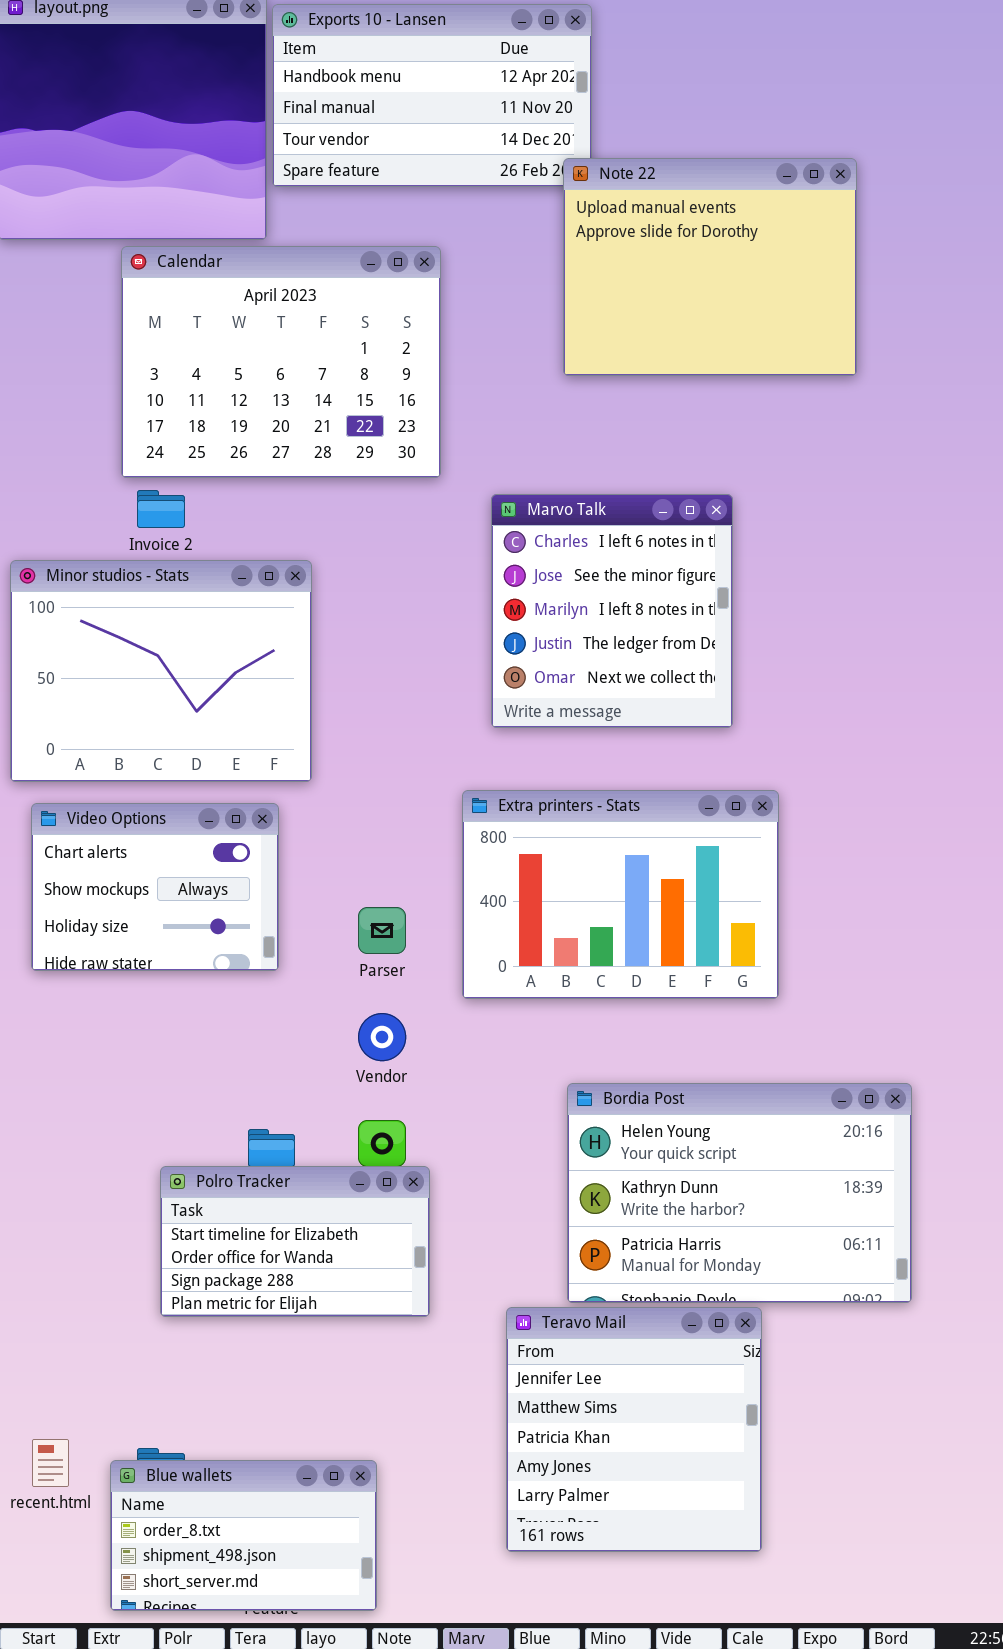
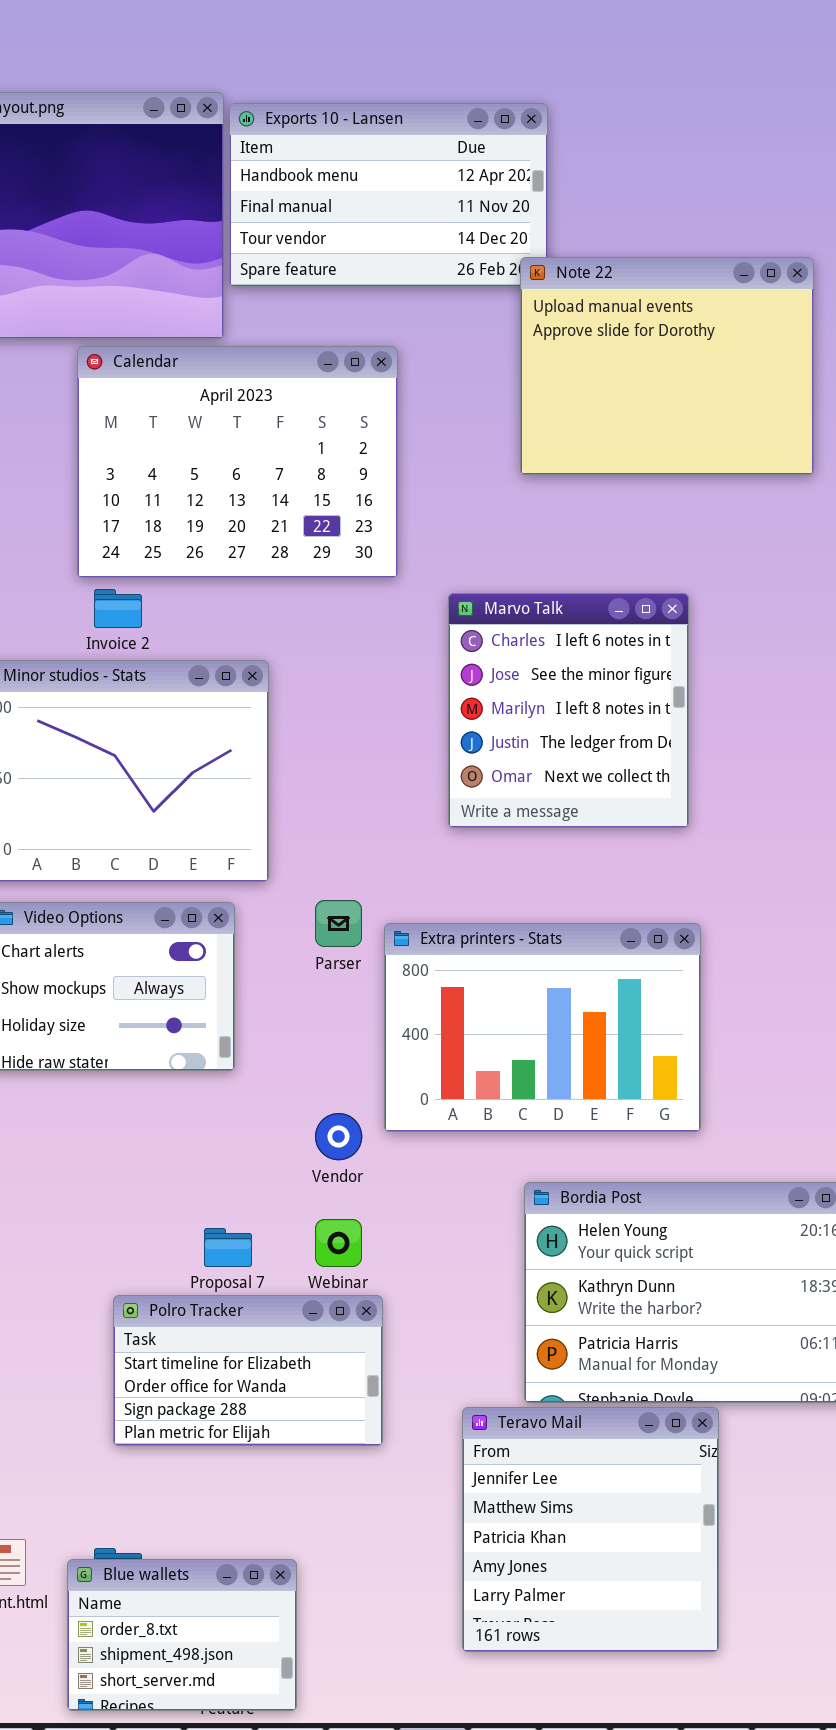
Extra printers - Stats: [462,790,779,999] -> [384,923,701,1132], moved
Parser: [358,907,406,954] -> [315,900,362,947], moved
Polro Tracker: [160,1166,430,1317] -> [113,1295,383,1446], moved
Blue wallets: [110,1460,377,1611] -> [67,1559,297,1711], resized

